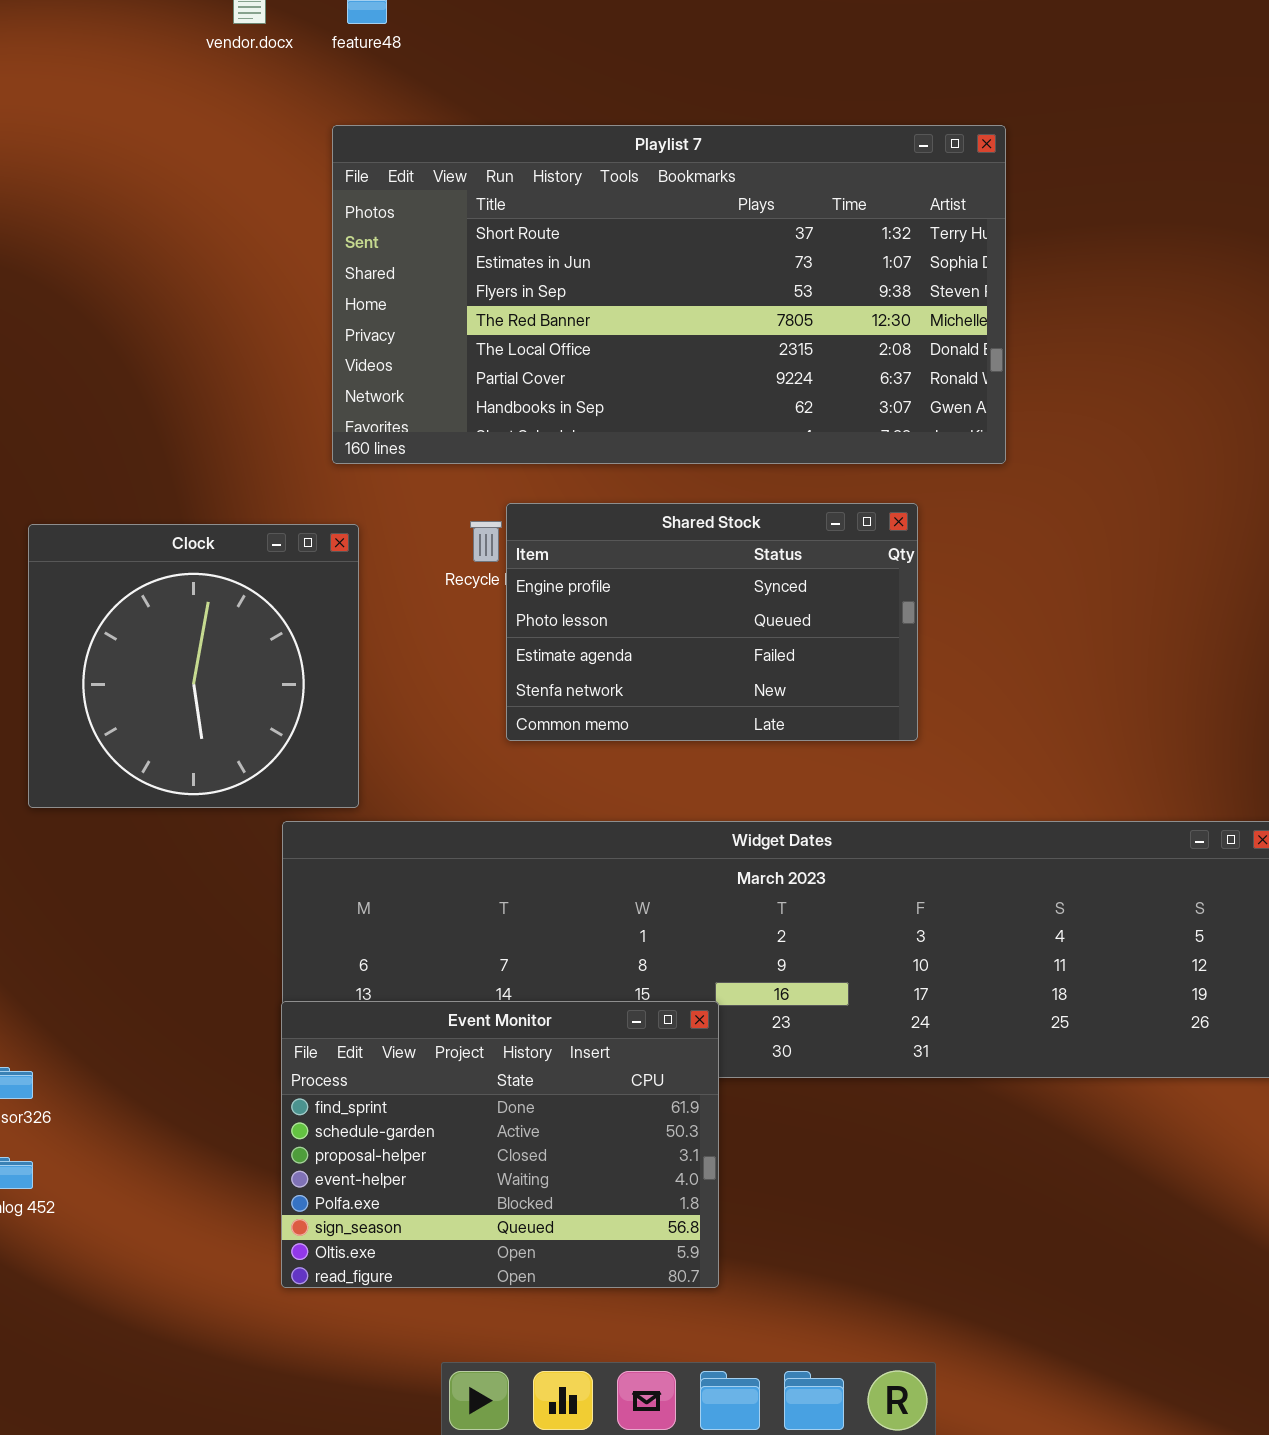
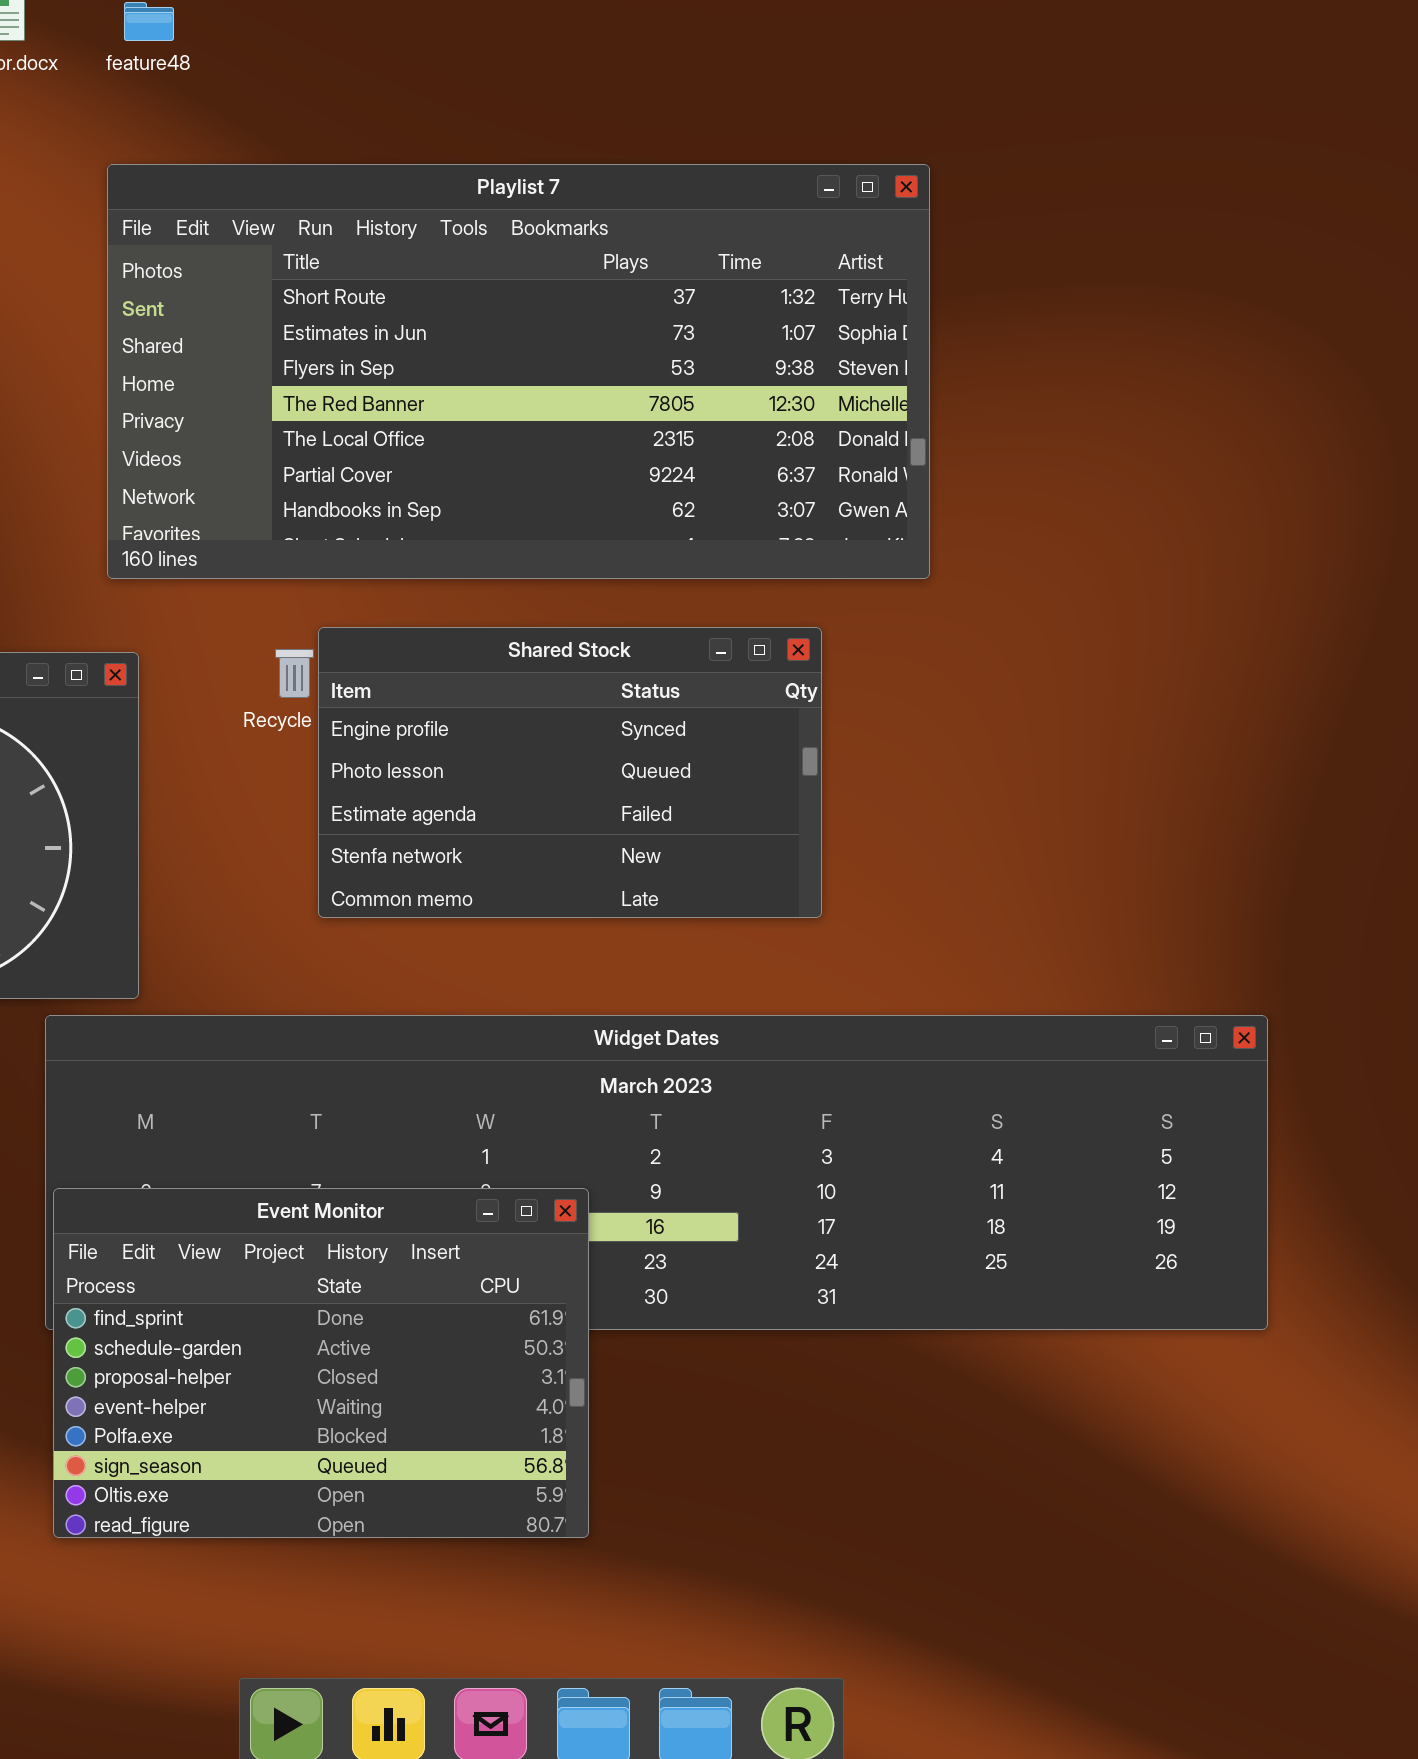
Event Monitor: [281,1001,719,1288] -> [53,1188,589,1538], moved

